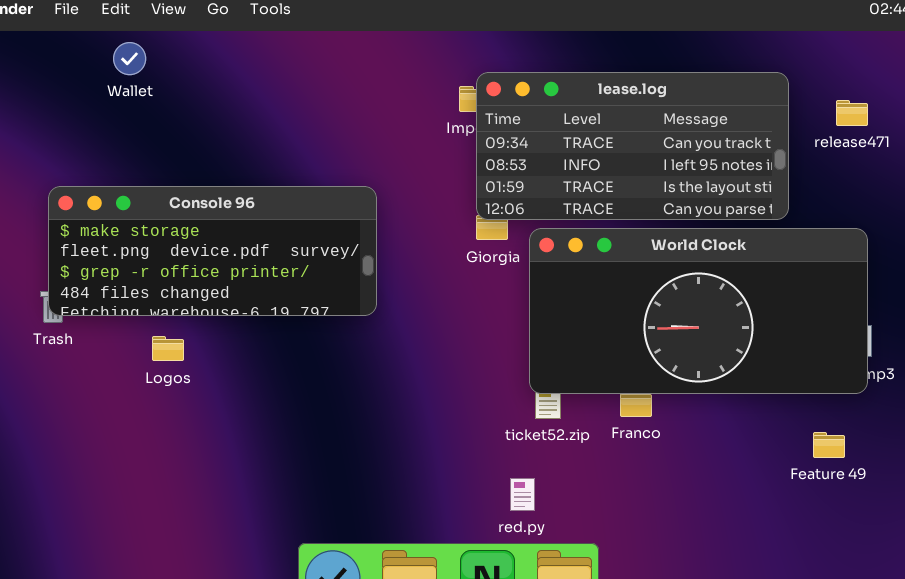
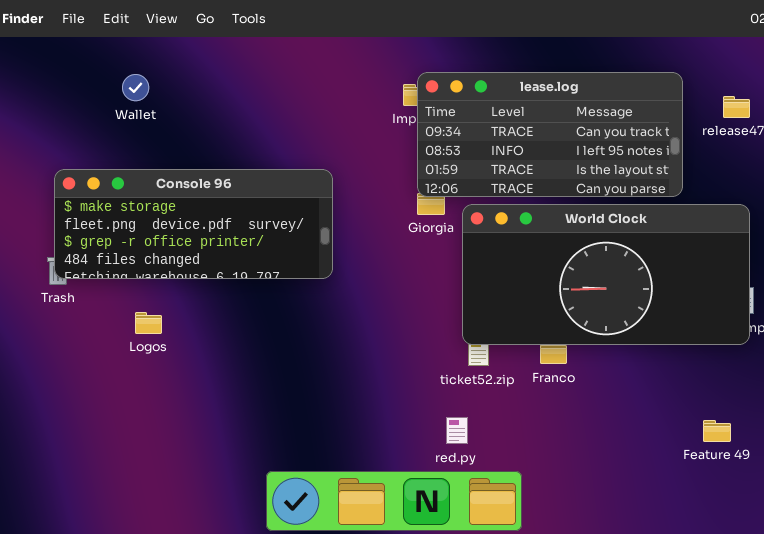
Wallet: [113,42,146,75] -> [122,74,149,101], moved
Logos: [152,336,184,361] -> [135,312,162,334], moved
Feature 49: [813,432,845,458] -> [703,420,731,442], moved

